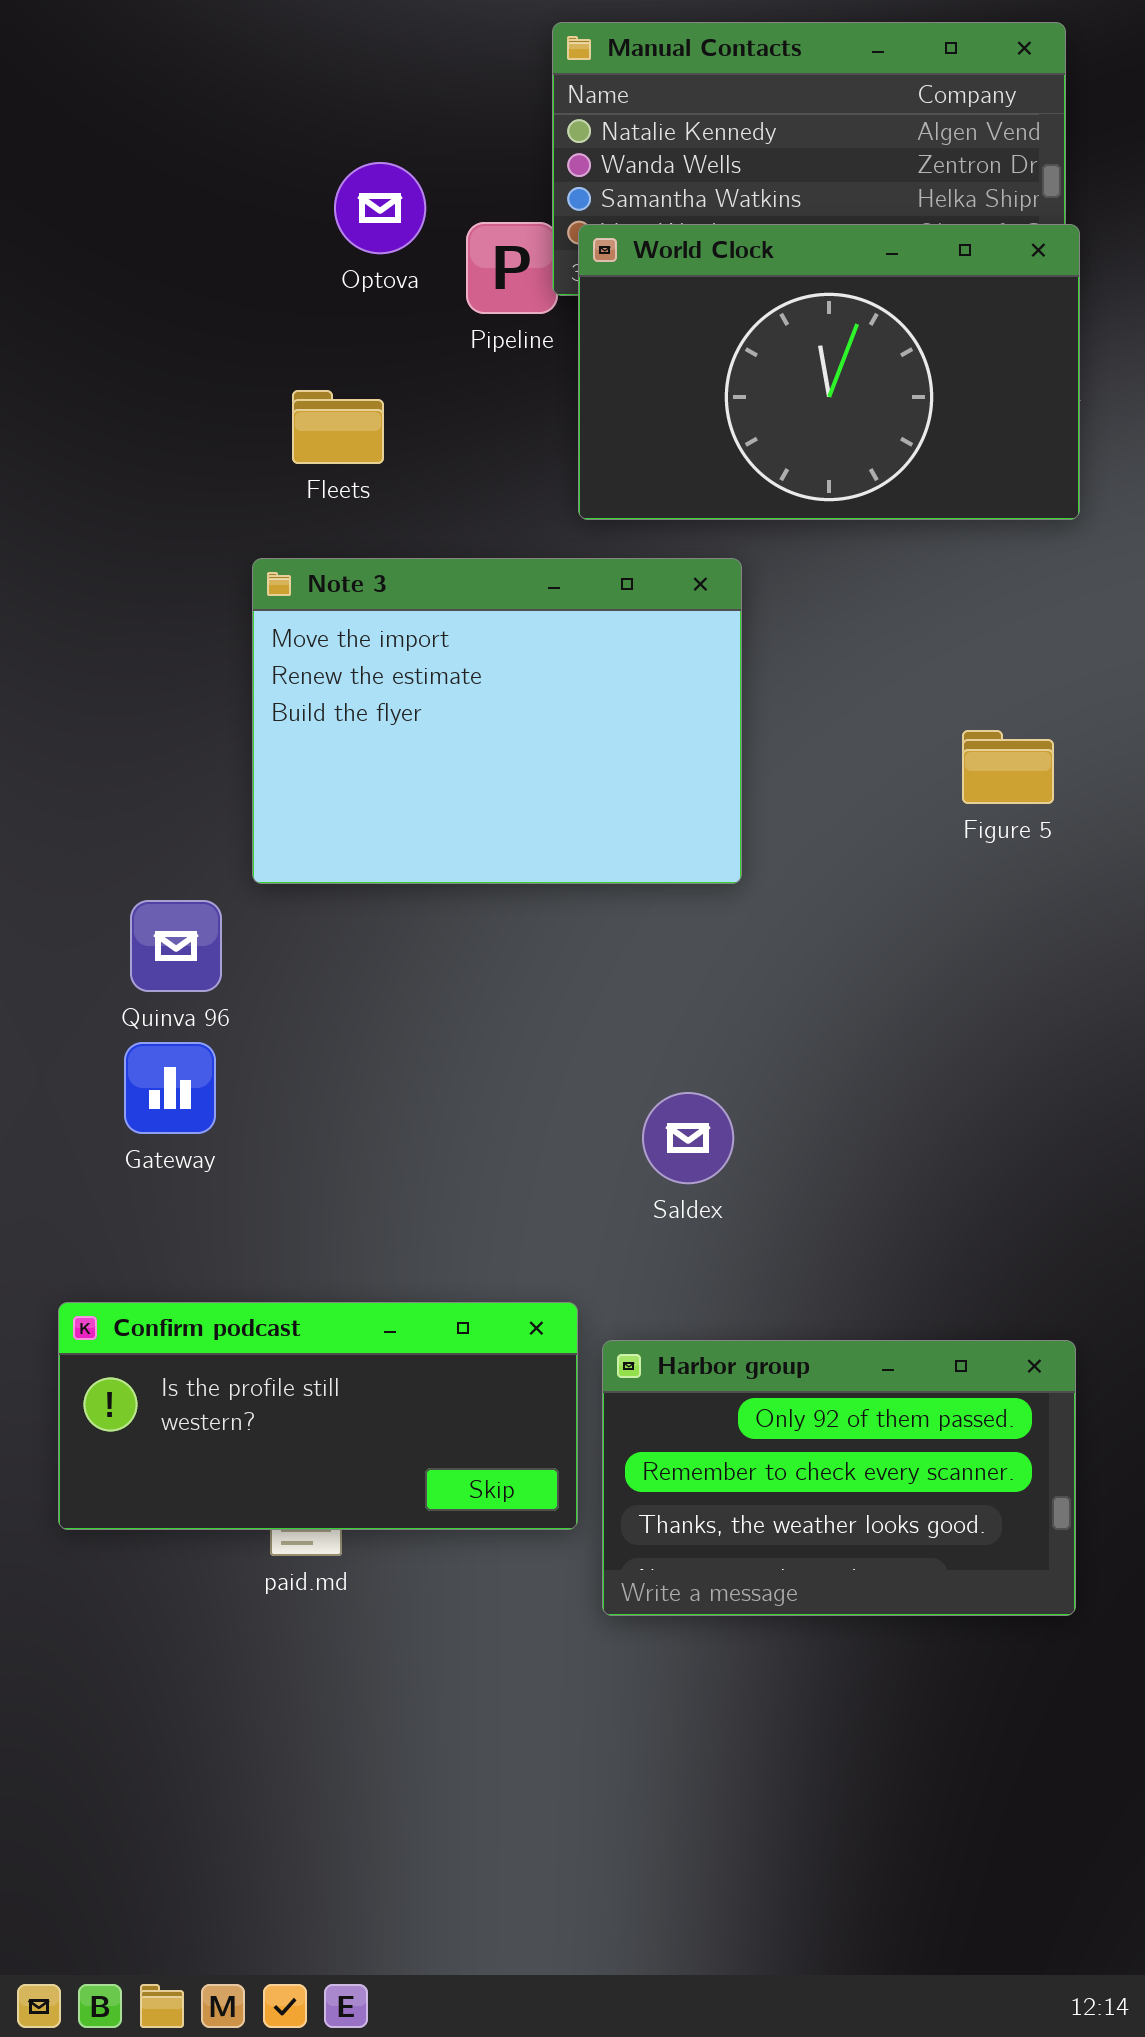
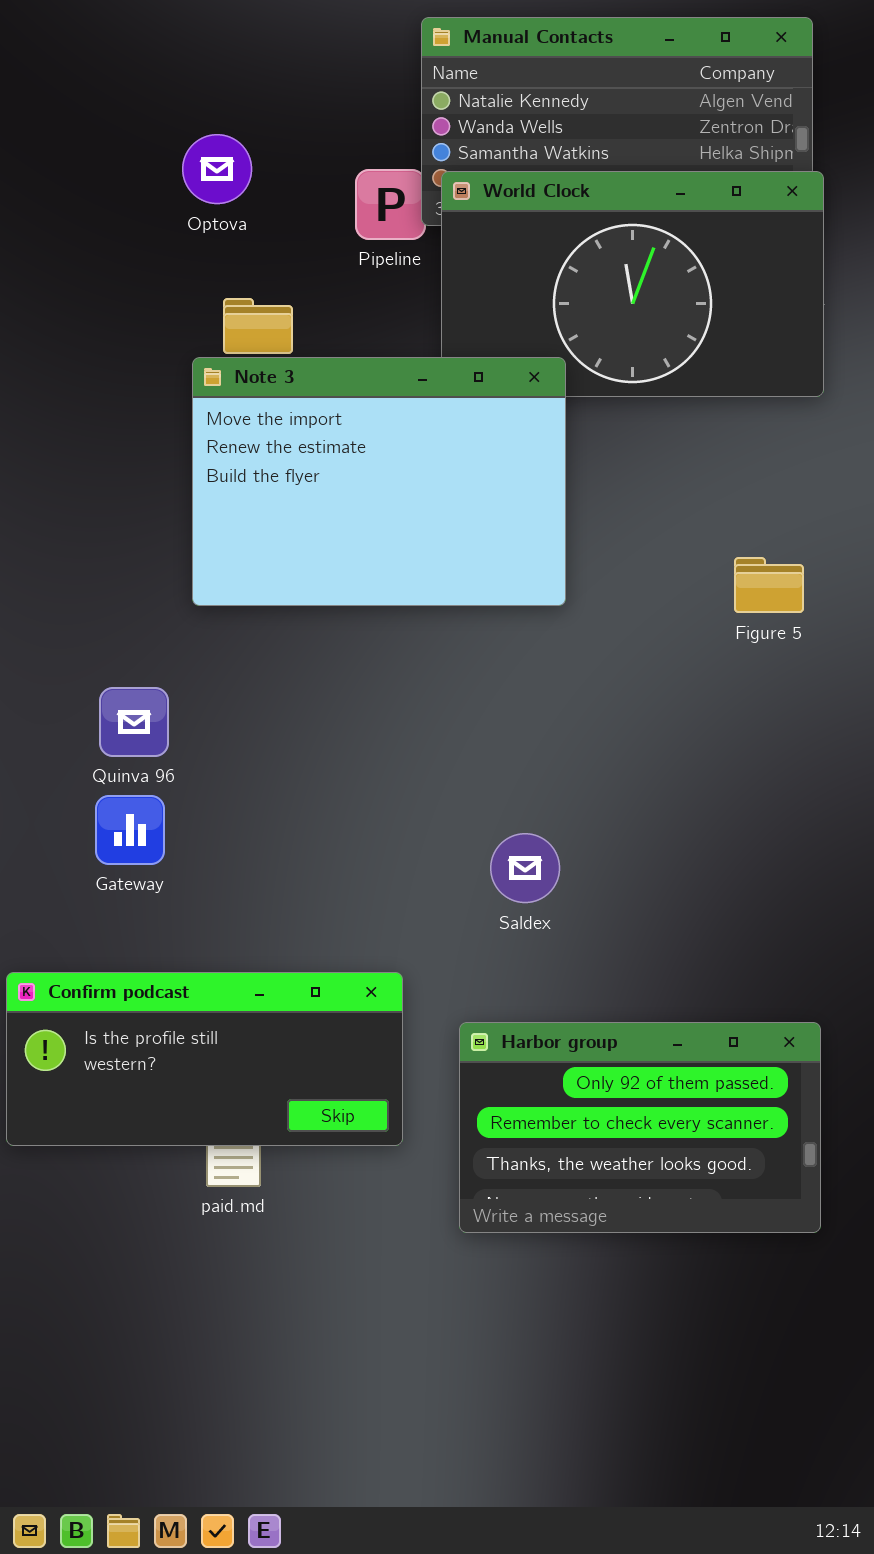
Optova: [334,162,426,254] -> [182,134,252,204], moved
Note 3: [252,558,742,884] -> [192,357,566,606], moved
Confirm podcast: [58,1302,578,1530] -> [6,972,403,1146], moved

